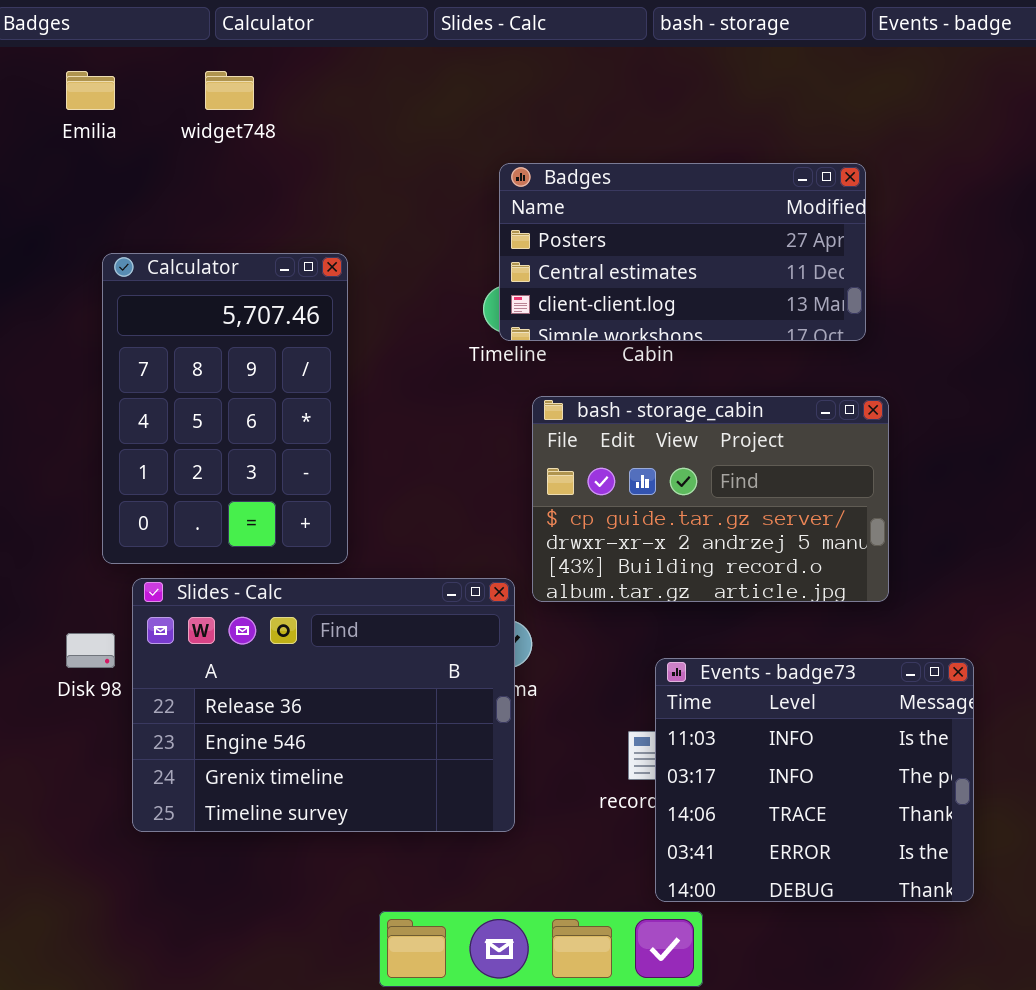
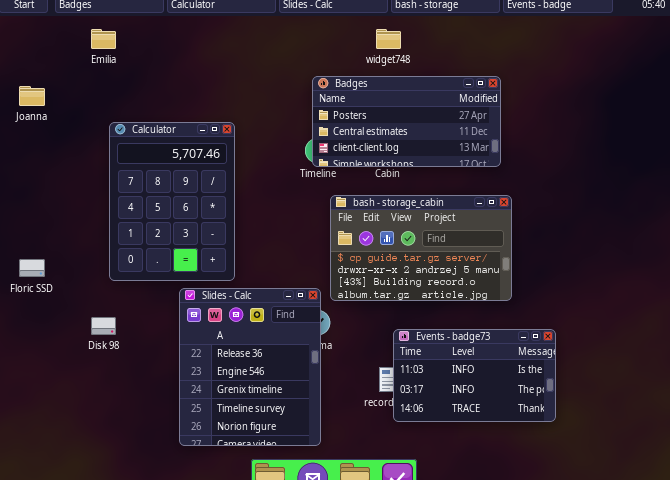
widget748: [205,71,254,110] -> [376,29,401,49], moved
Slides - Calc: [132,578,515,832] -> [179,288,321,446], resized
Events - badge73: [655,658,974,902] -> [393,329,556,422], resized

